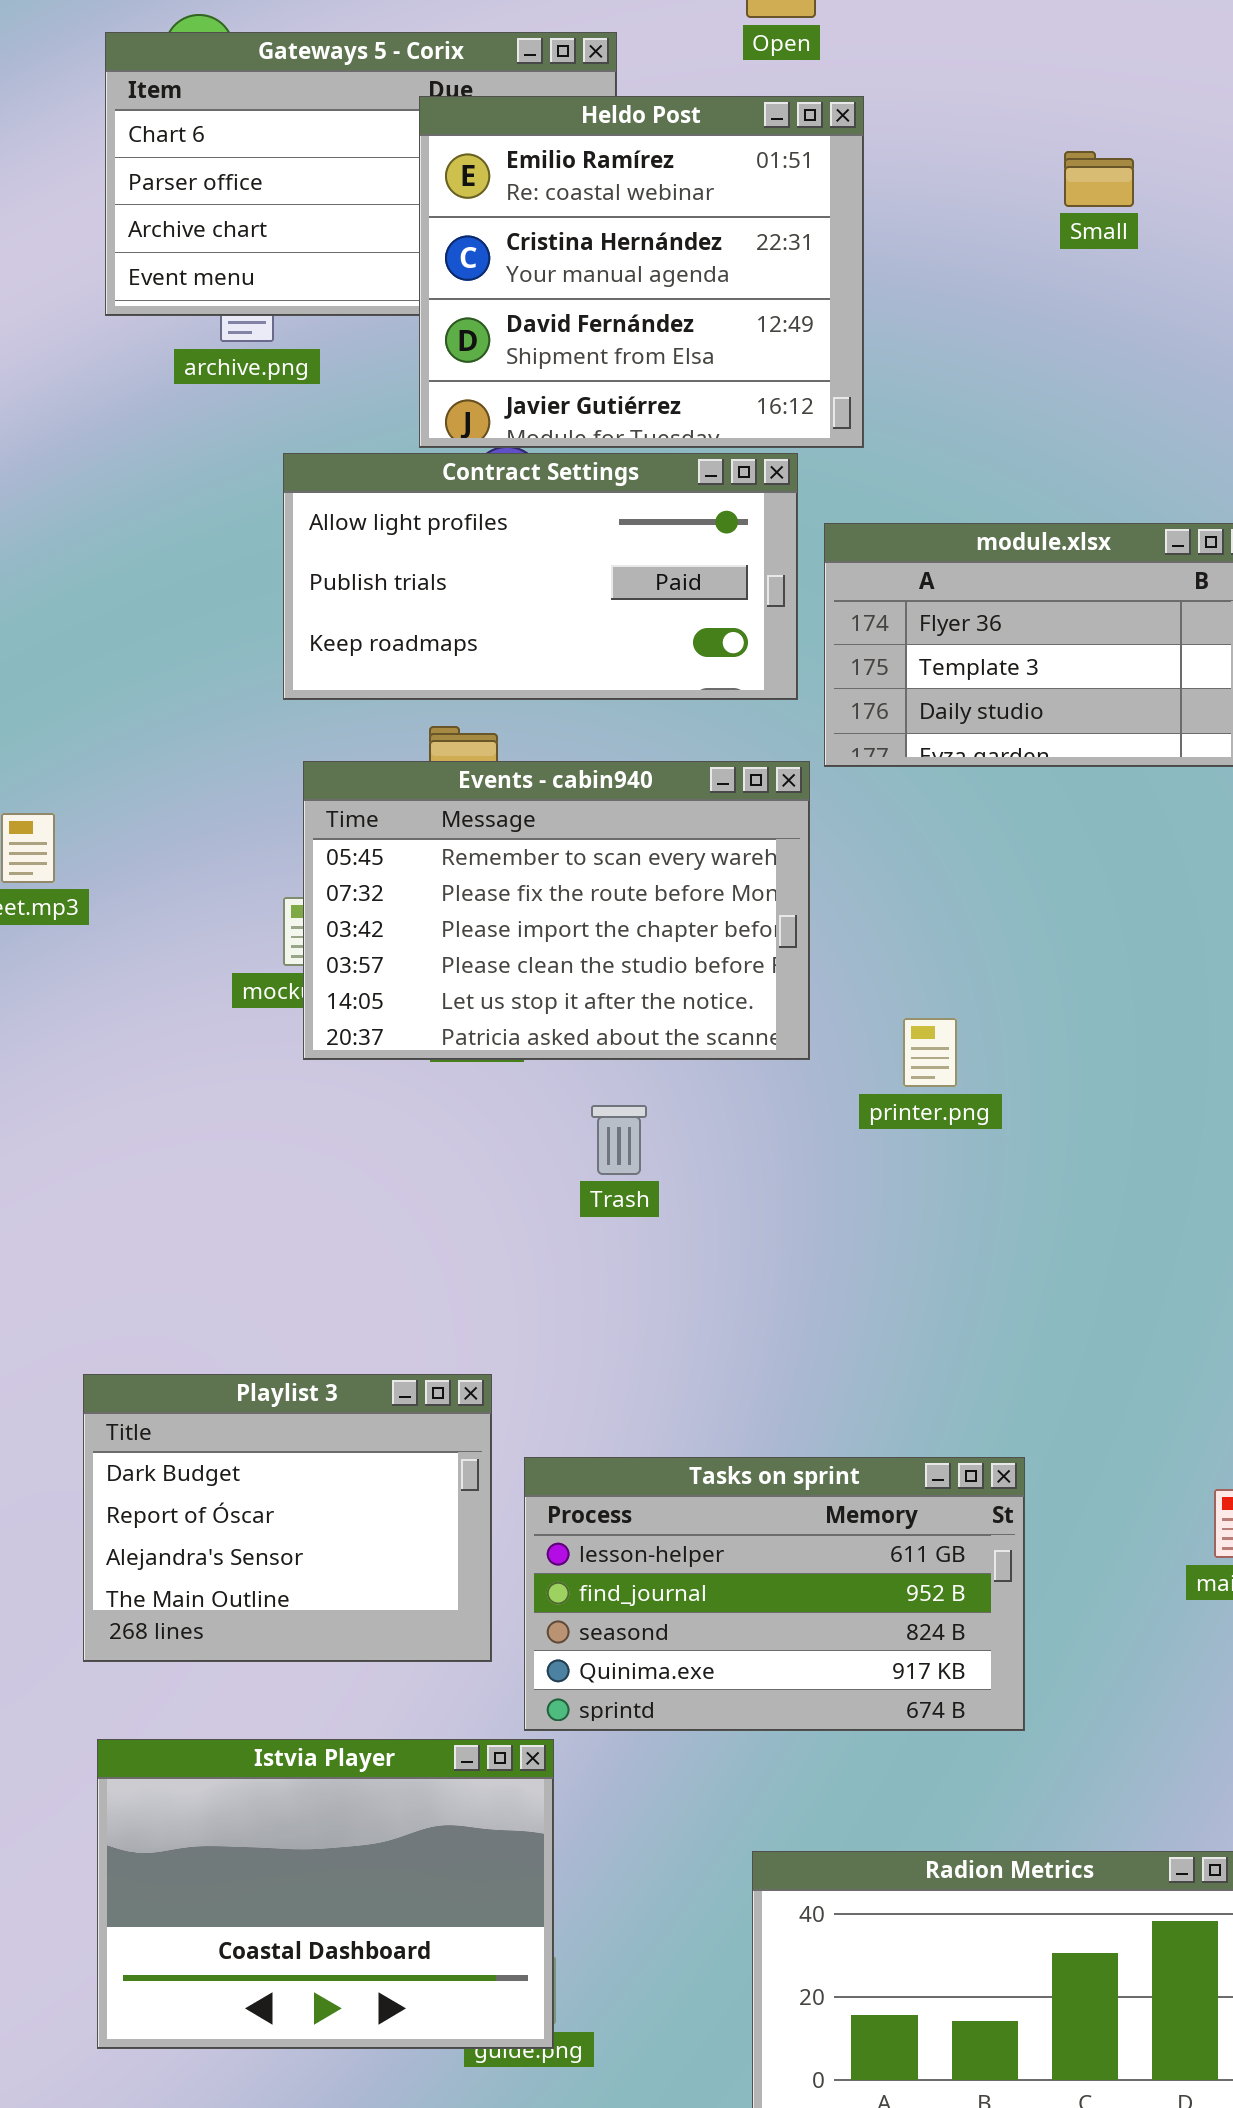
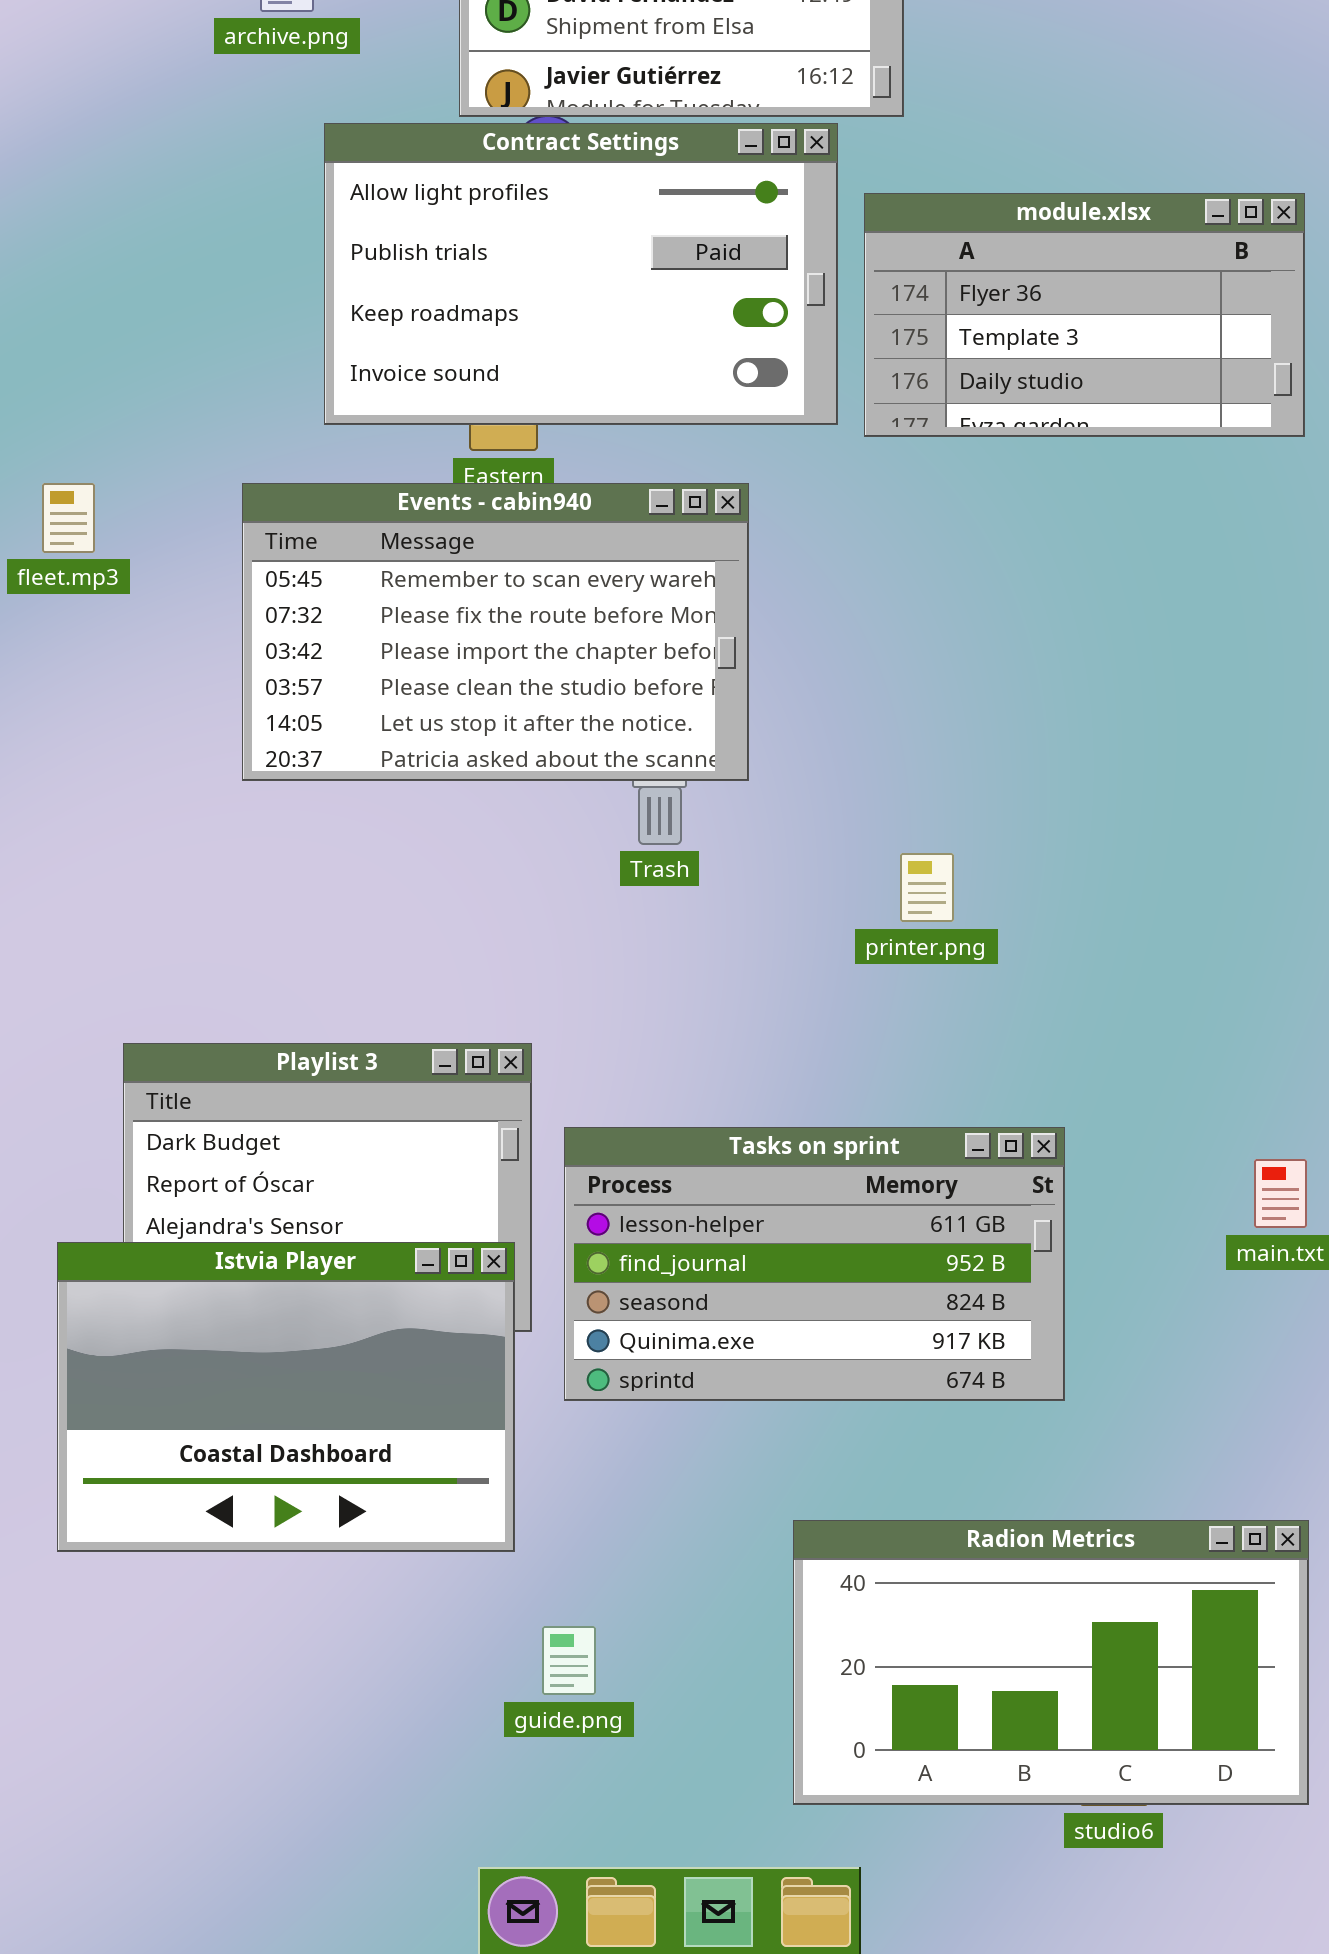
Contract Settings: [283,453,798,700] -> [324,123,838,425], resized
Events - cabin940: [303,761,810,1060] -> [242,483,749,781], moved
printer.png: [903,1018,957,1087] -> [900,853,954,922], moved
Istvia Player: [97,1739,554,2049] -> [57,1242,515,1552], moved

